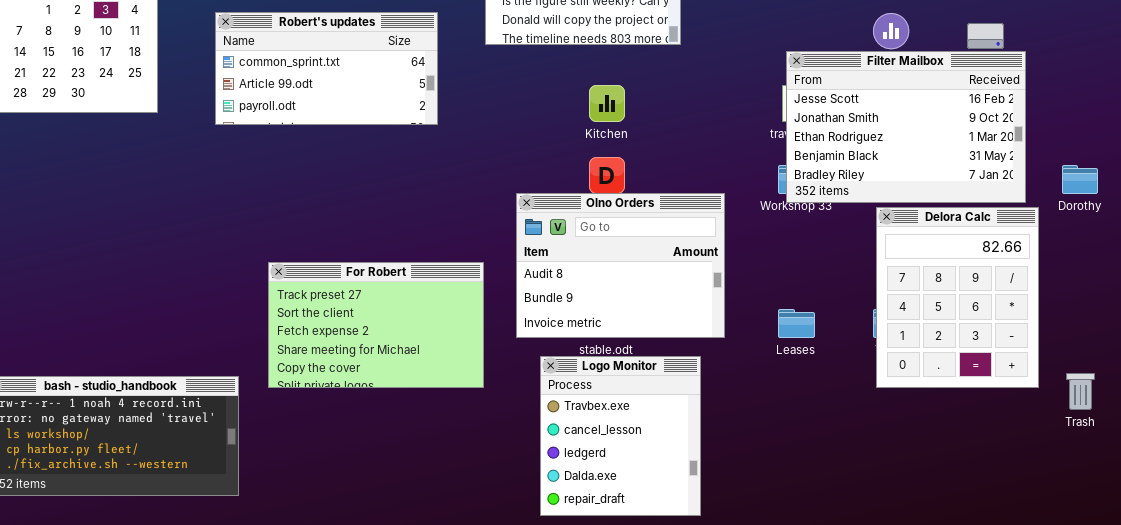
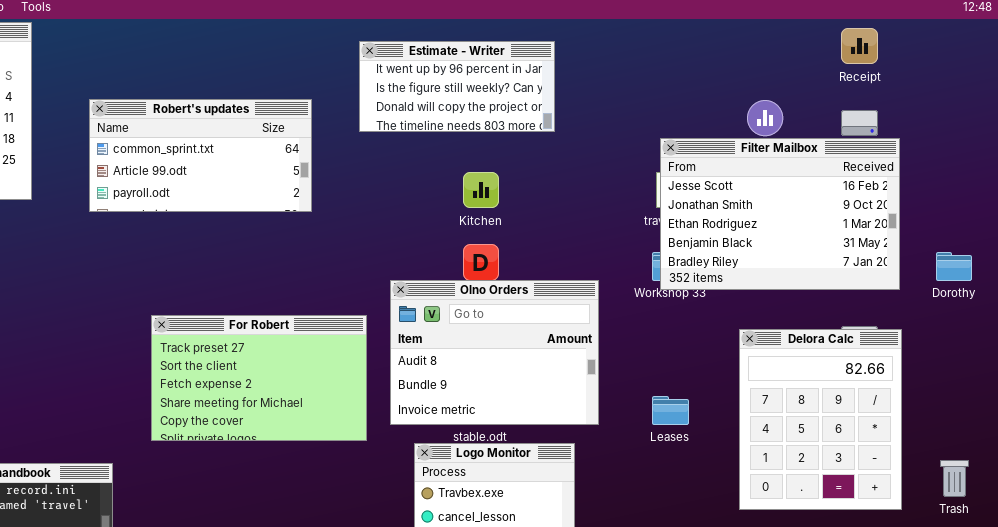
Delora Calc: [876,207,1039,388] -> [739,329,902,510], moved
For Robert: [268,262,484,388] -> [151,315,367,441], moved

